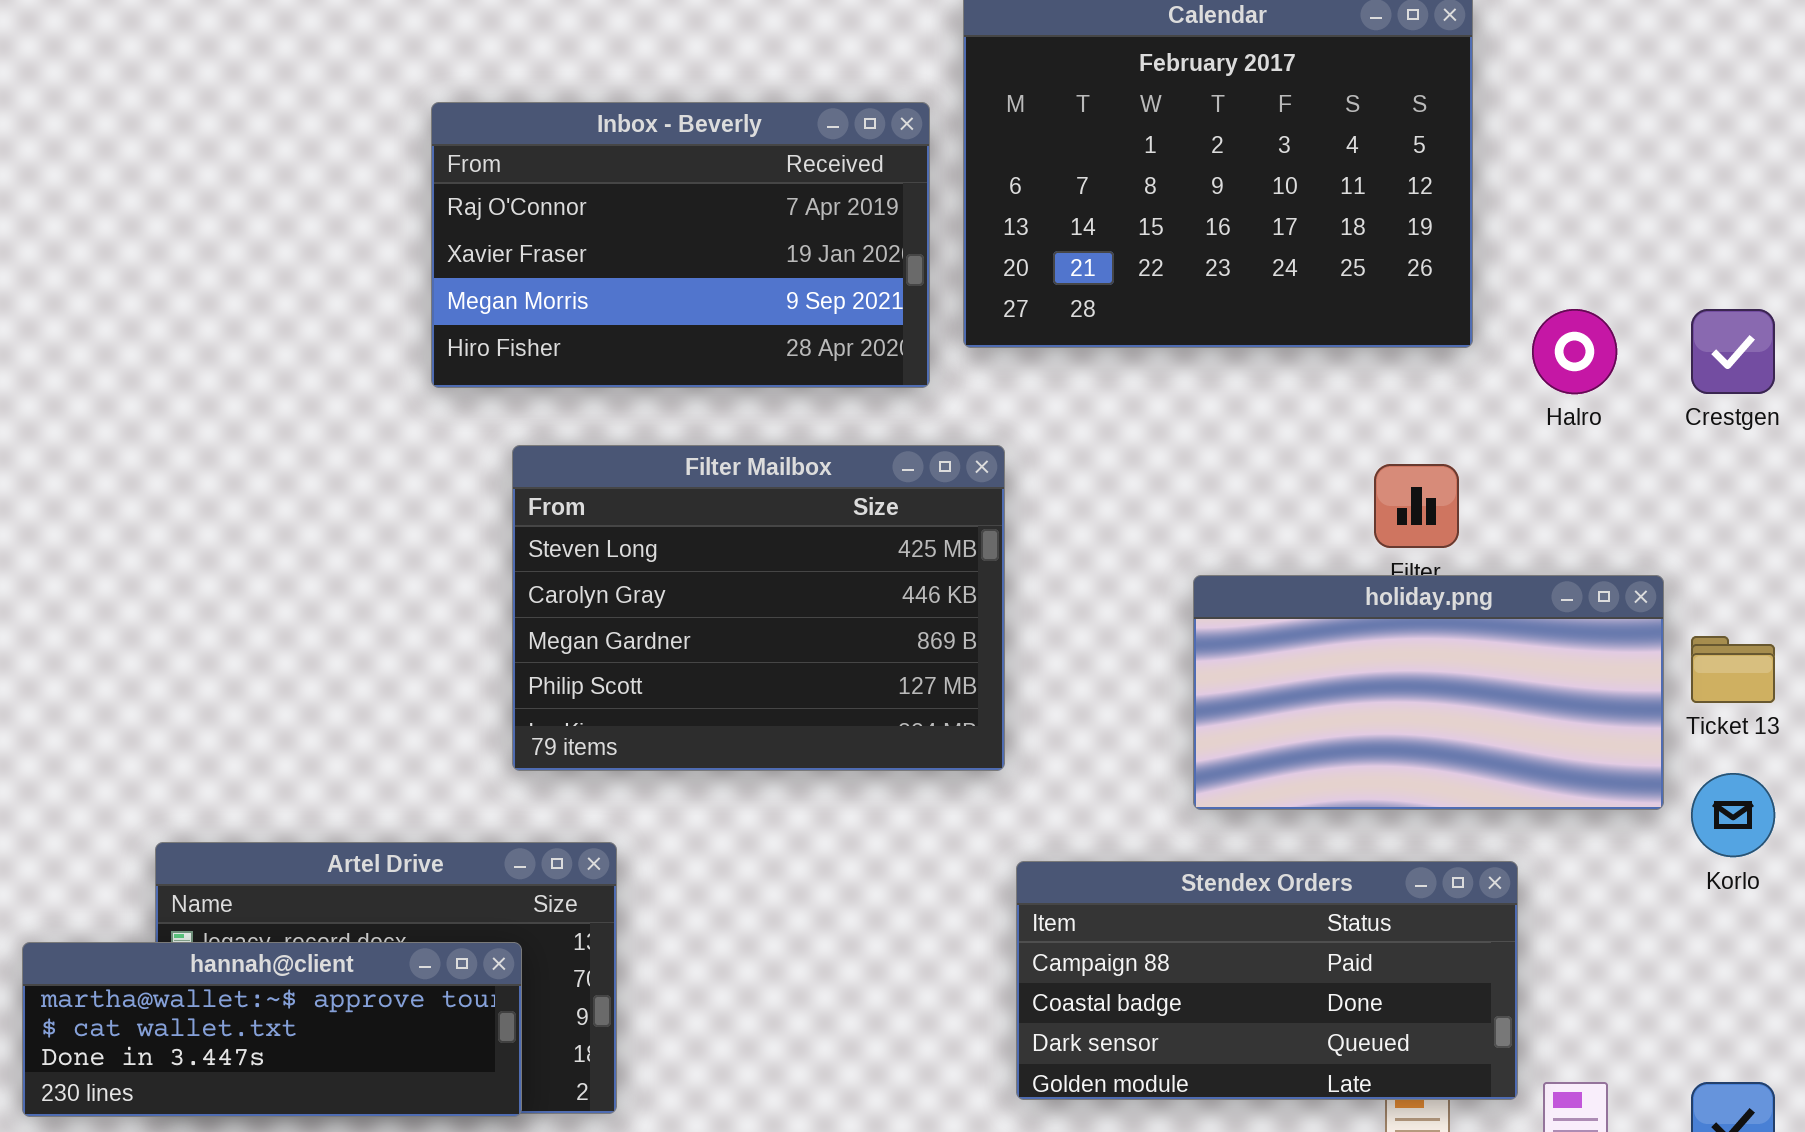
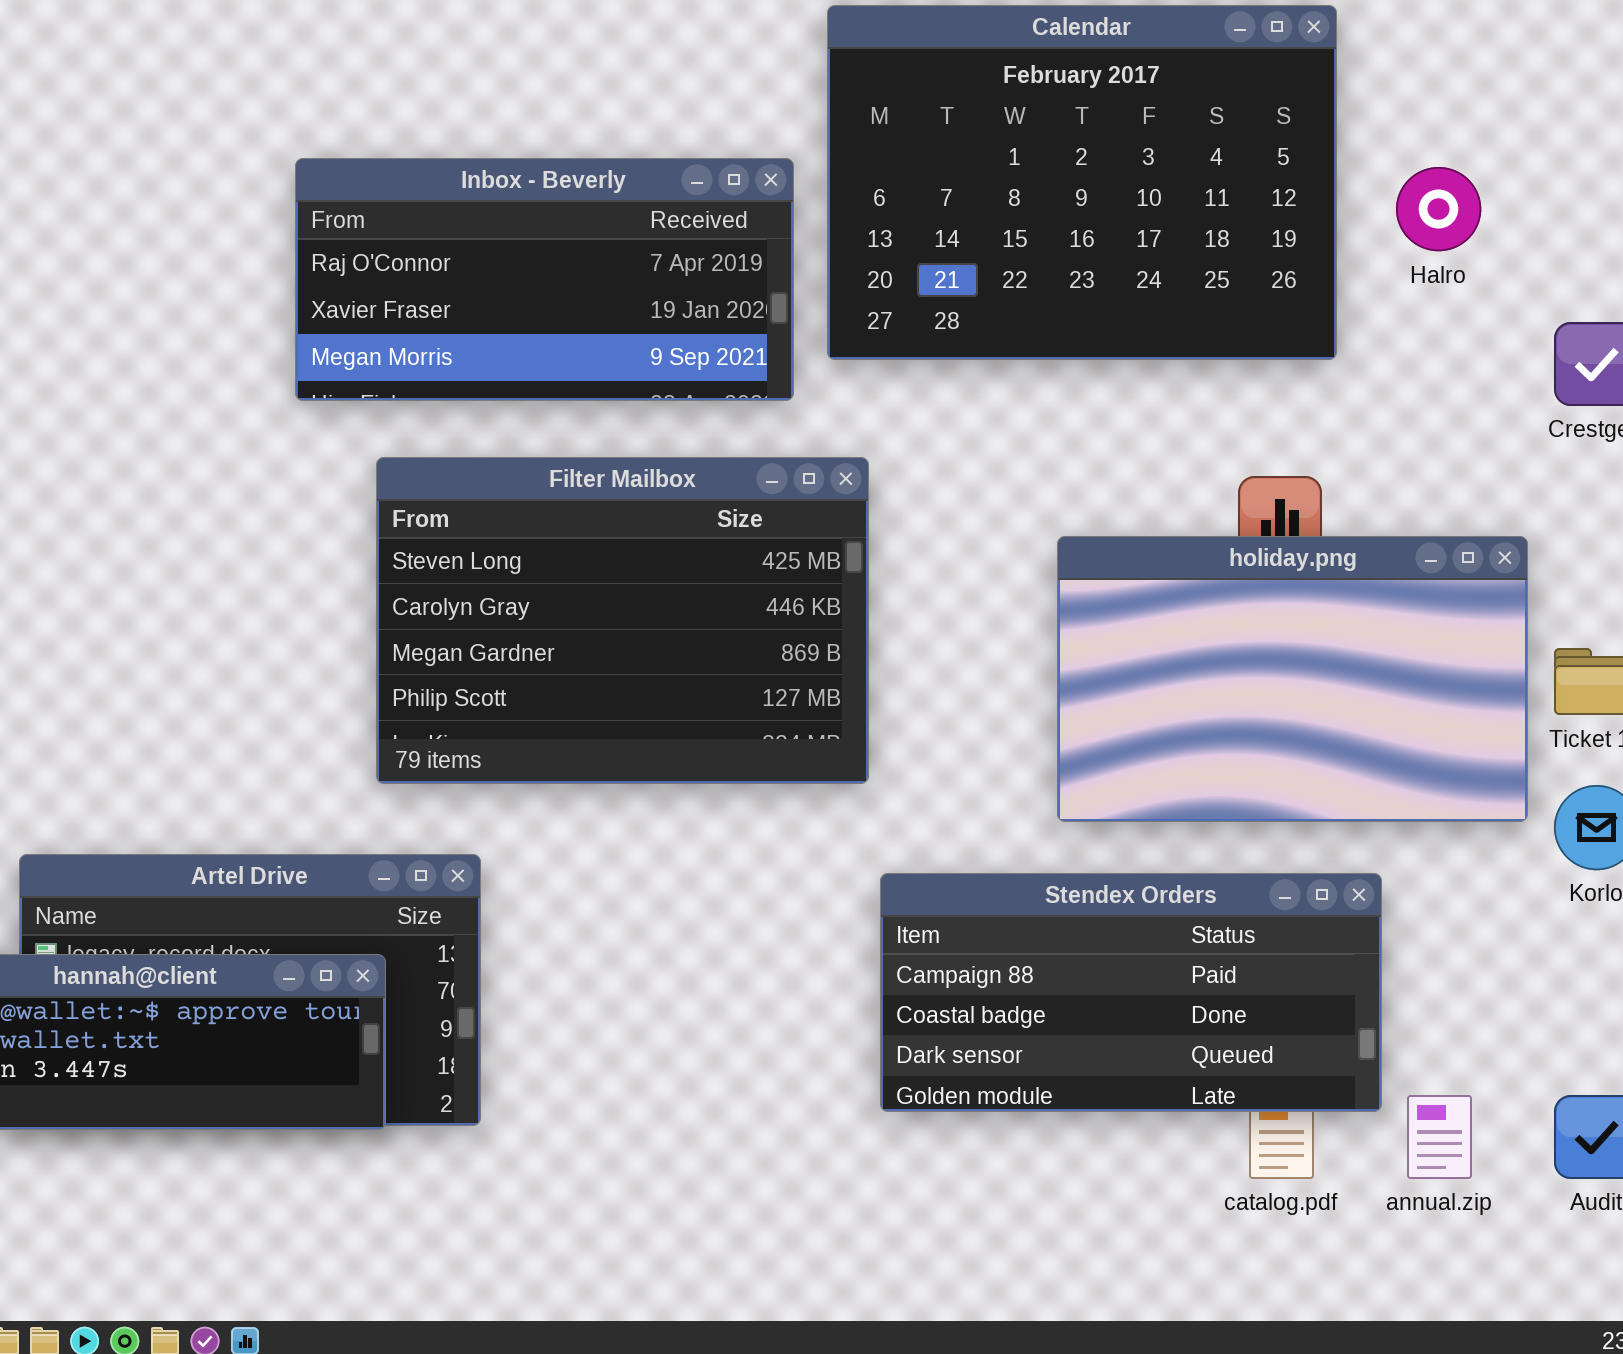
Inbox - Beverly: [431,102,930,388] -> [295,158,794,401], resized
Halro: [1532,309,1617,394] -> [1396,167,1481,251], moved
holiday.png: [1193,575,1664,810] -> [1057,536,1528,822], resized

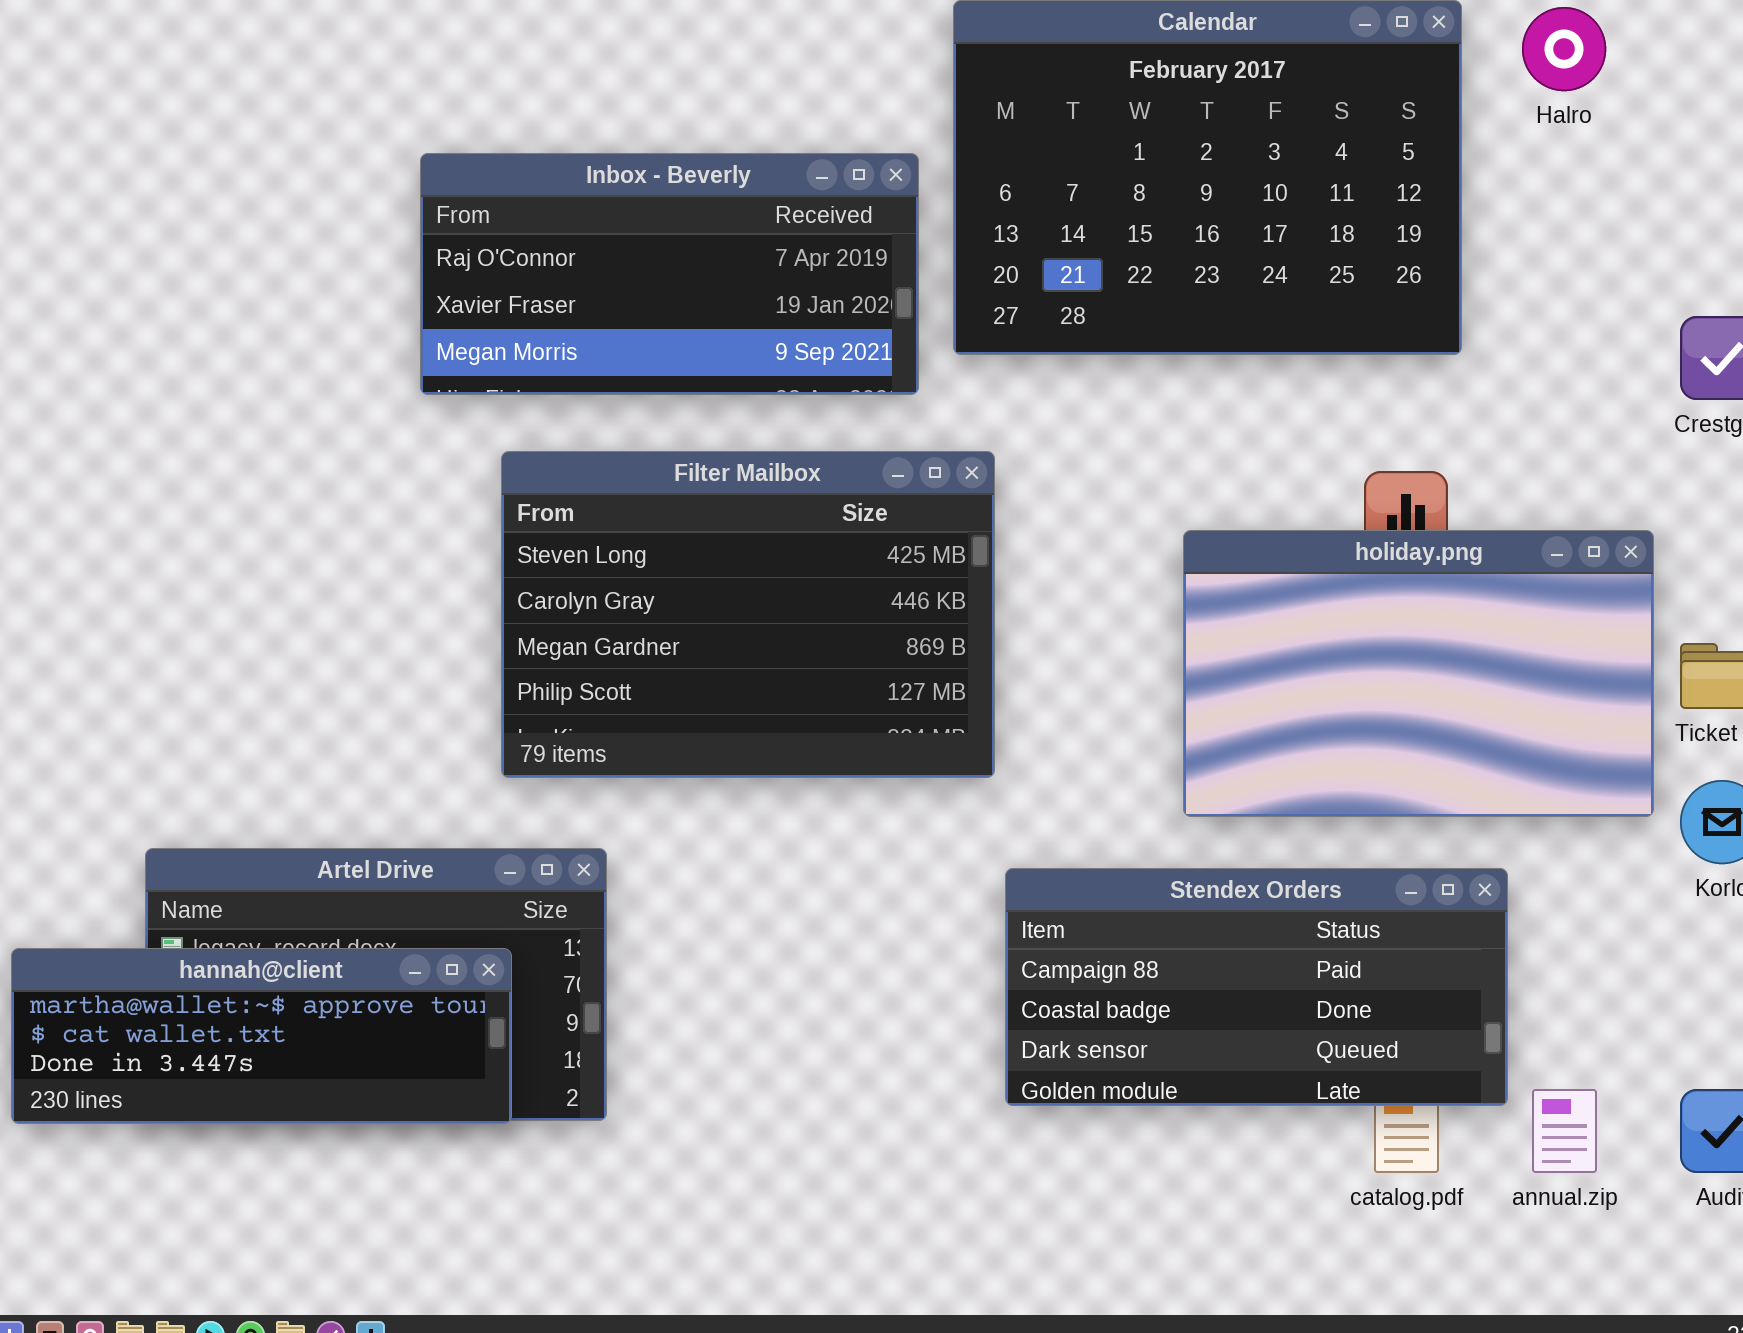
Halro: [1396,167,1481,251] -> [1522,7,1606,91], moved

